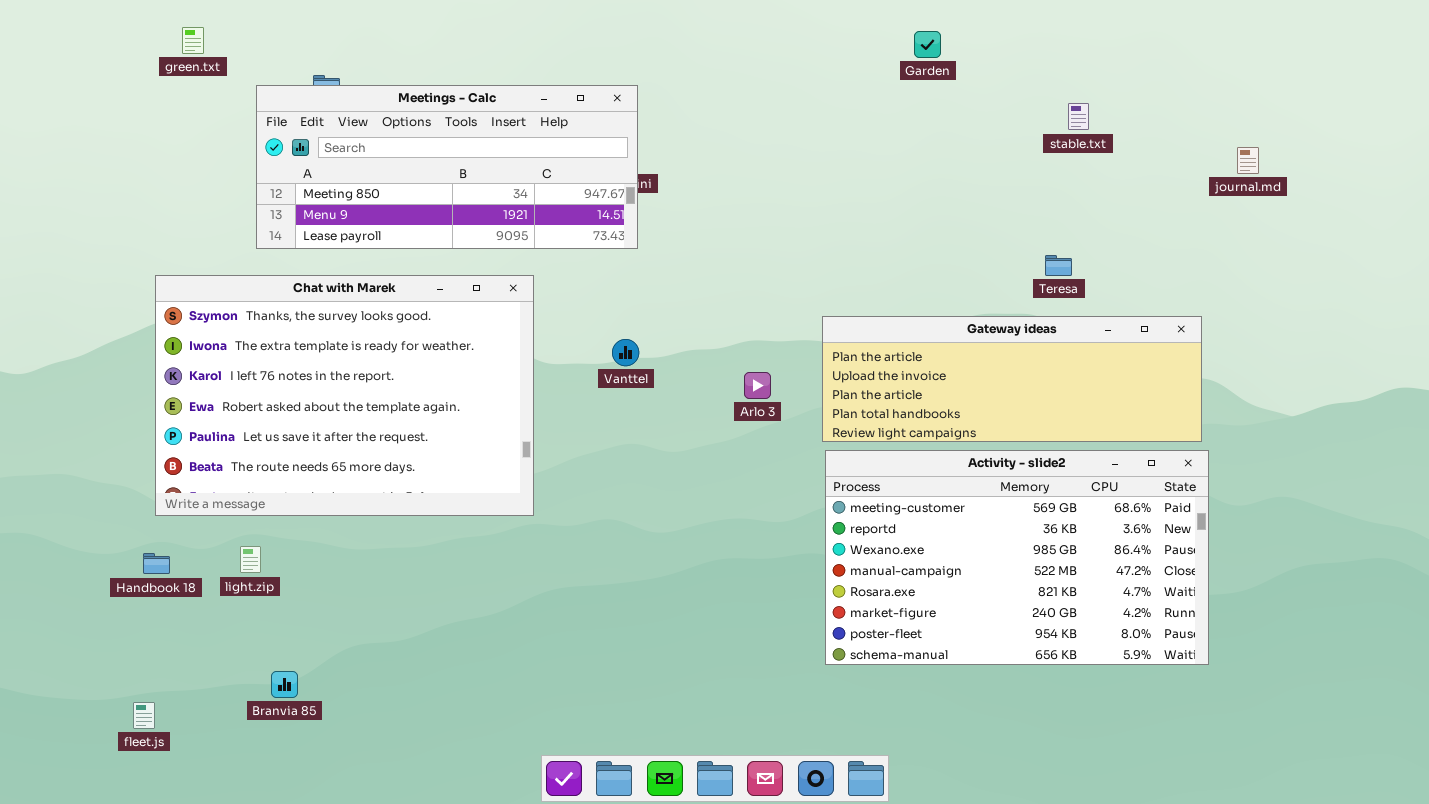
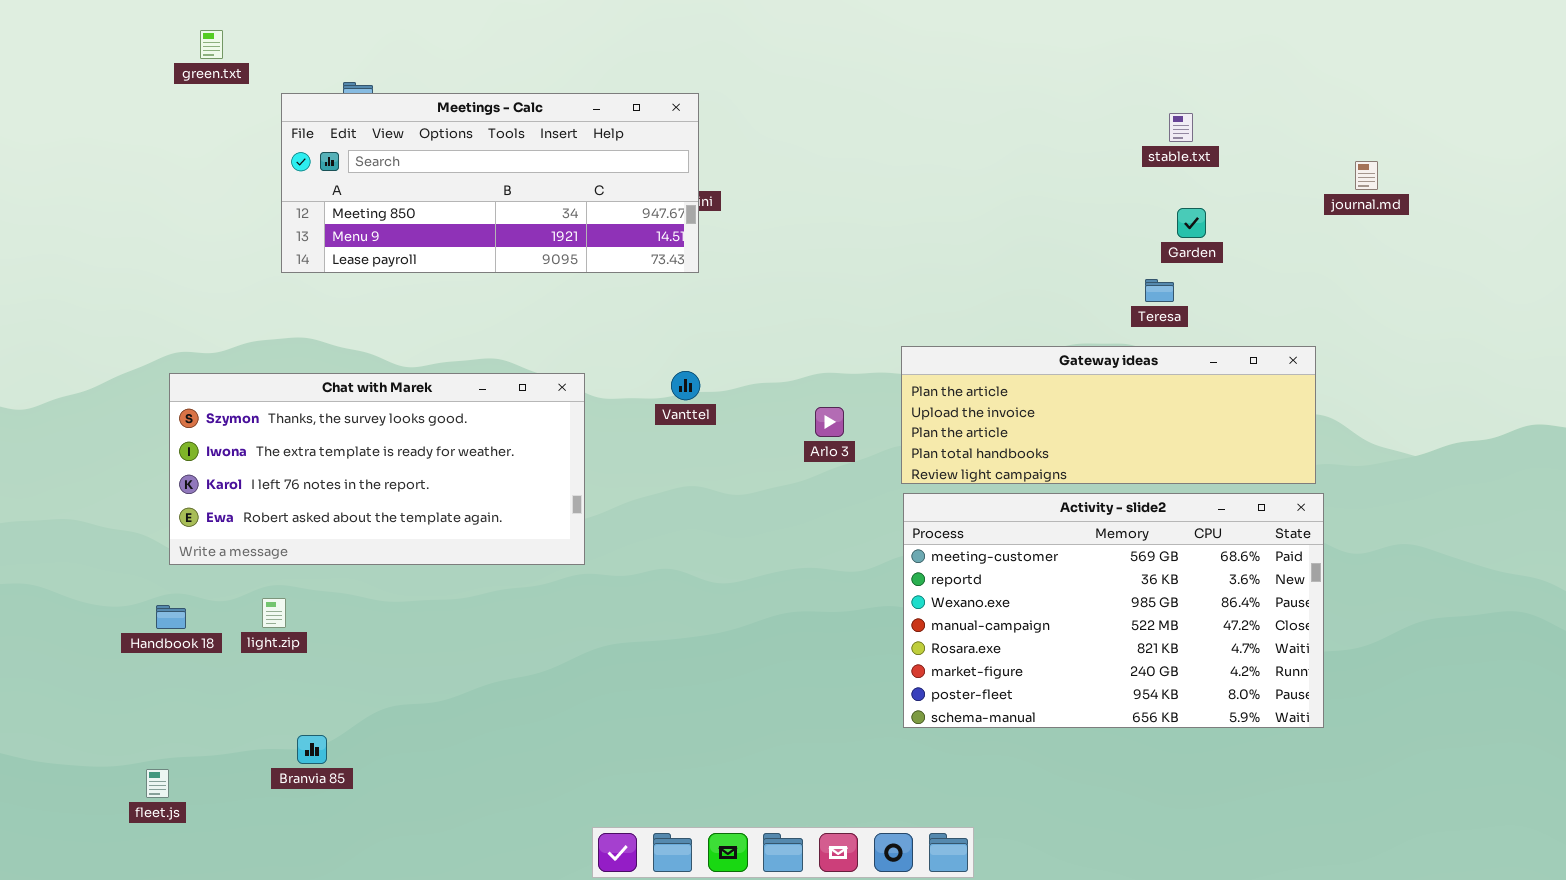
Garden: [914,31,941,58] -> [1177,208,1206,238], moved
Chat with Marek: [155,275,534,516] -> [169,373,585,565], resized

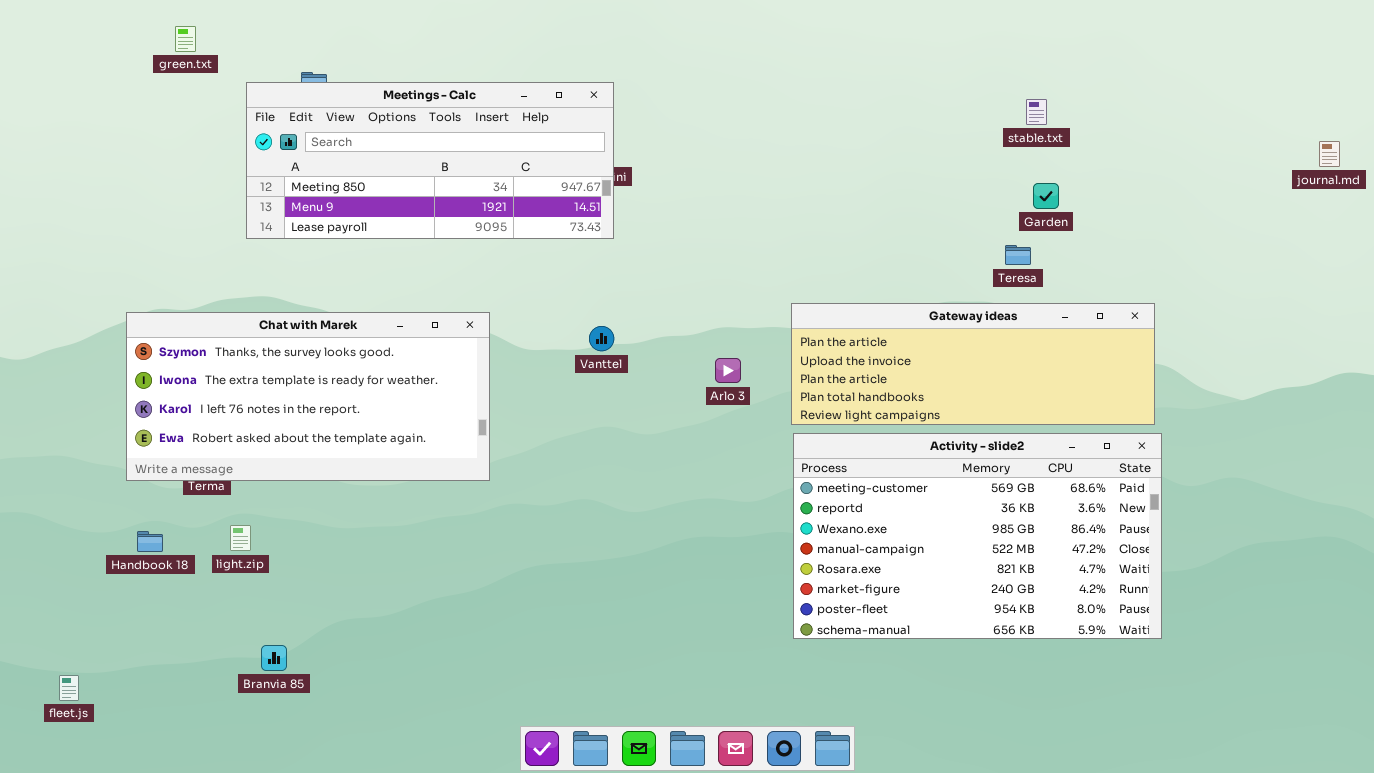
journal.md: [1355,161,1378,190] -> [1319,141,1340,167], moved
Chat with Marek: [169,373,585,565] -> [126,312,490,481], moved
fleet.js: [146,769,169,798] -> [59,675,79,701], moved

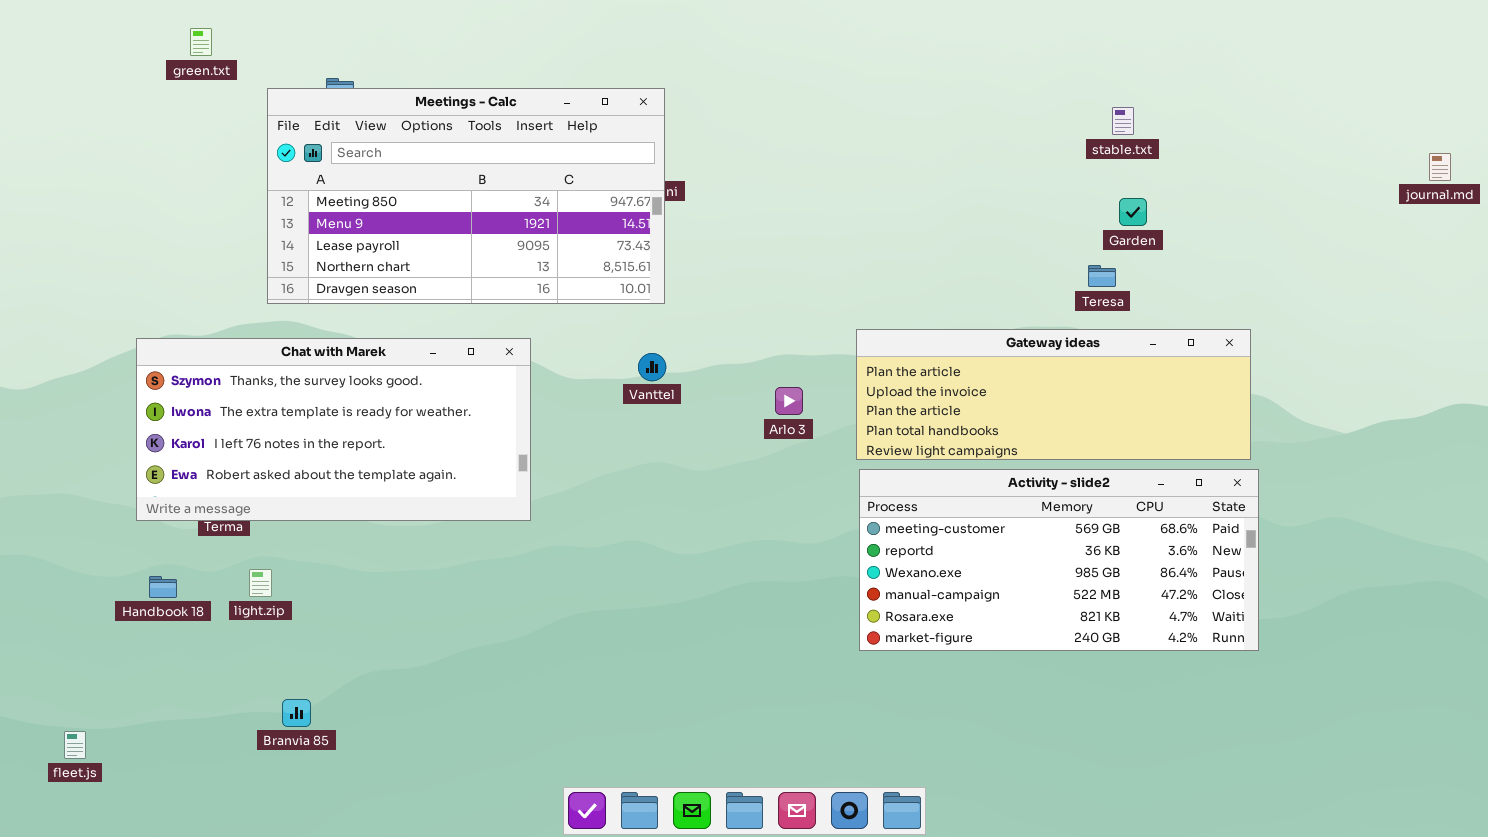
Meetings - Calc: [246,82,614,239] -> [267,88,665,304], resized
Activity - slide2: [793,433,1162,639] -> [859,469,1259,651], resized

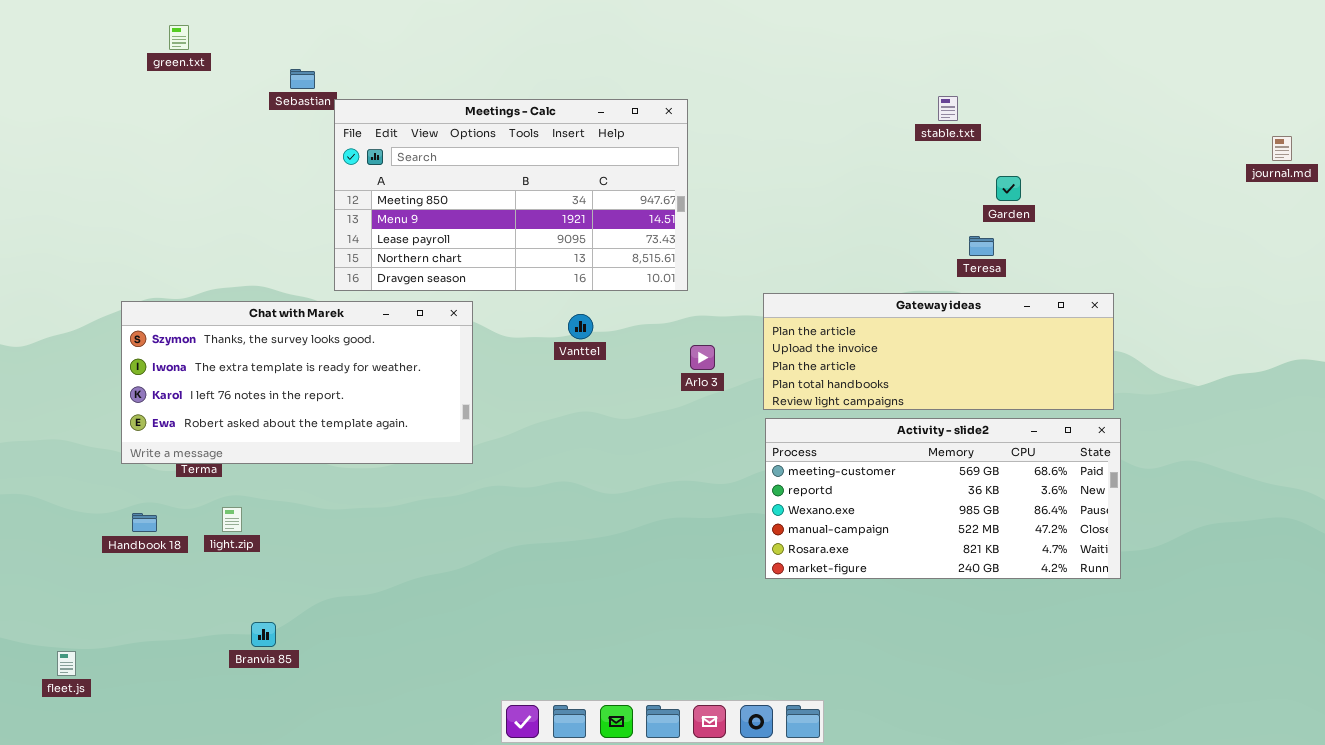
Meetings - Calc: [267,88,665,304] -> [334,99,688,291], moved
stable.txt: [1112,107,1134,135] -> [938,96,958,121], moved

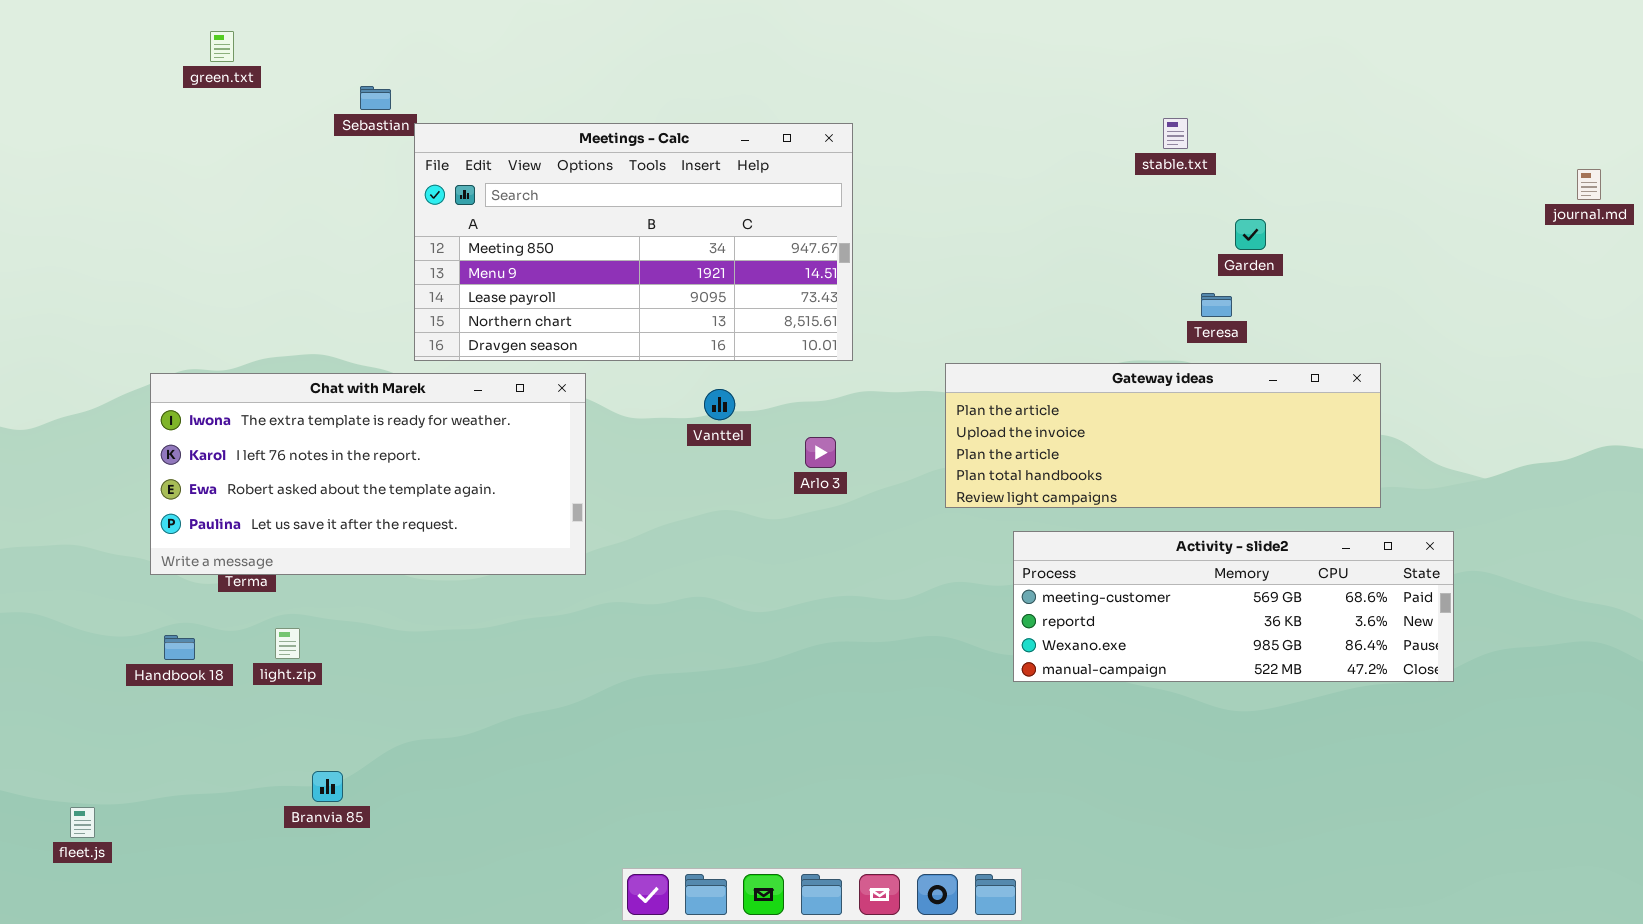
Chat with Marek: [121,301,473,464] -> [150,373,586,575], scrolled down 1 row
Arlo 3: [690,345,715,370] -> [805,437,836,468], moved
Activity - slide2: [765,418,1121,579] -> [1013,531,1454,682], moved, resized

